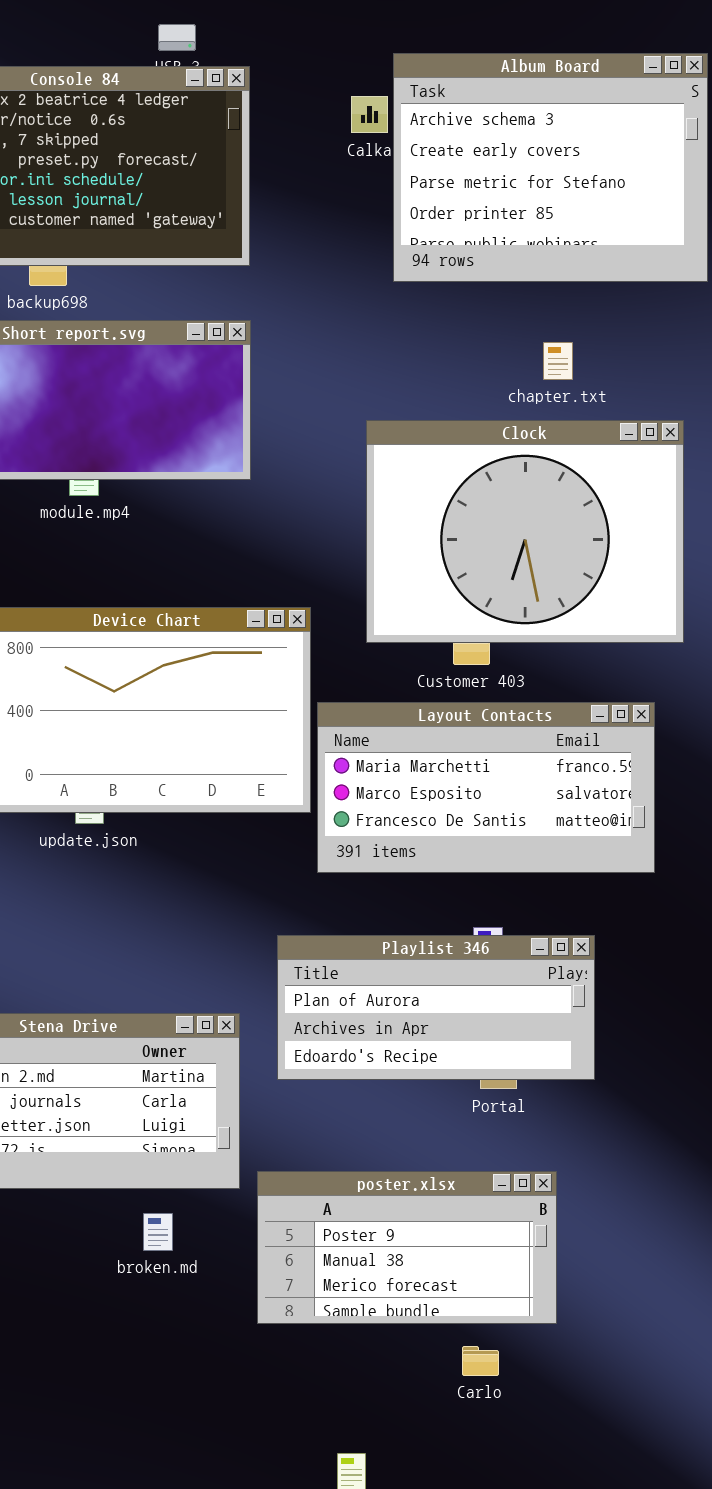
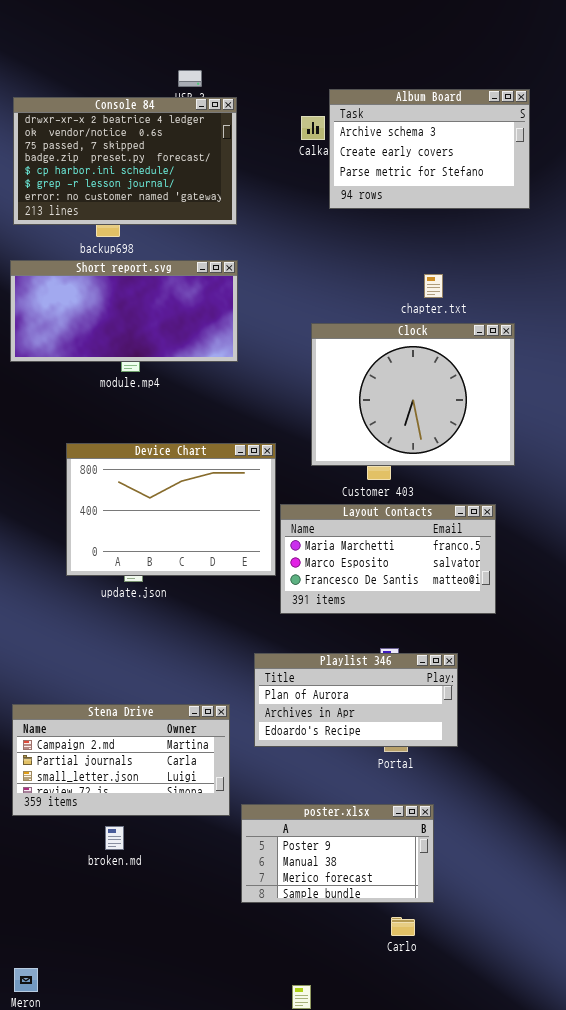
Album Board: [393,53,708,282] -> [329,89,530,209], resized
broken.md: [143,1213,173,1251] -> [105,826,124,850], moved
Carlo: [462,1346,499,1376] -> [391,917,415,936], moved

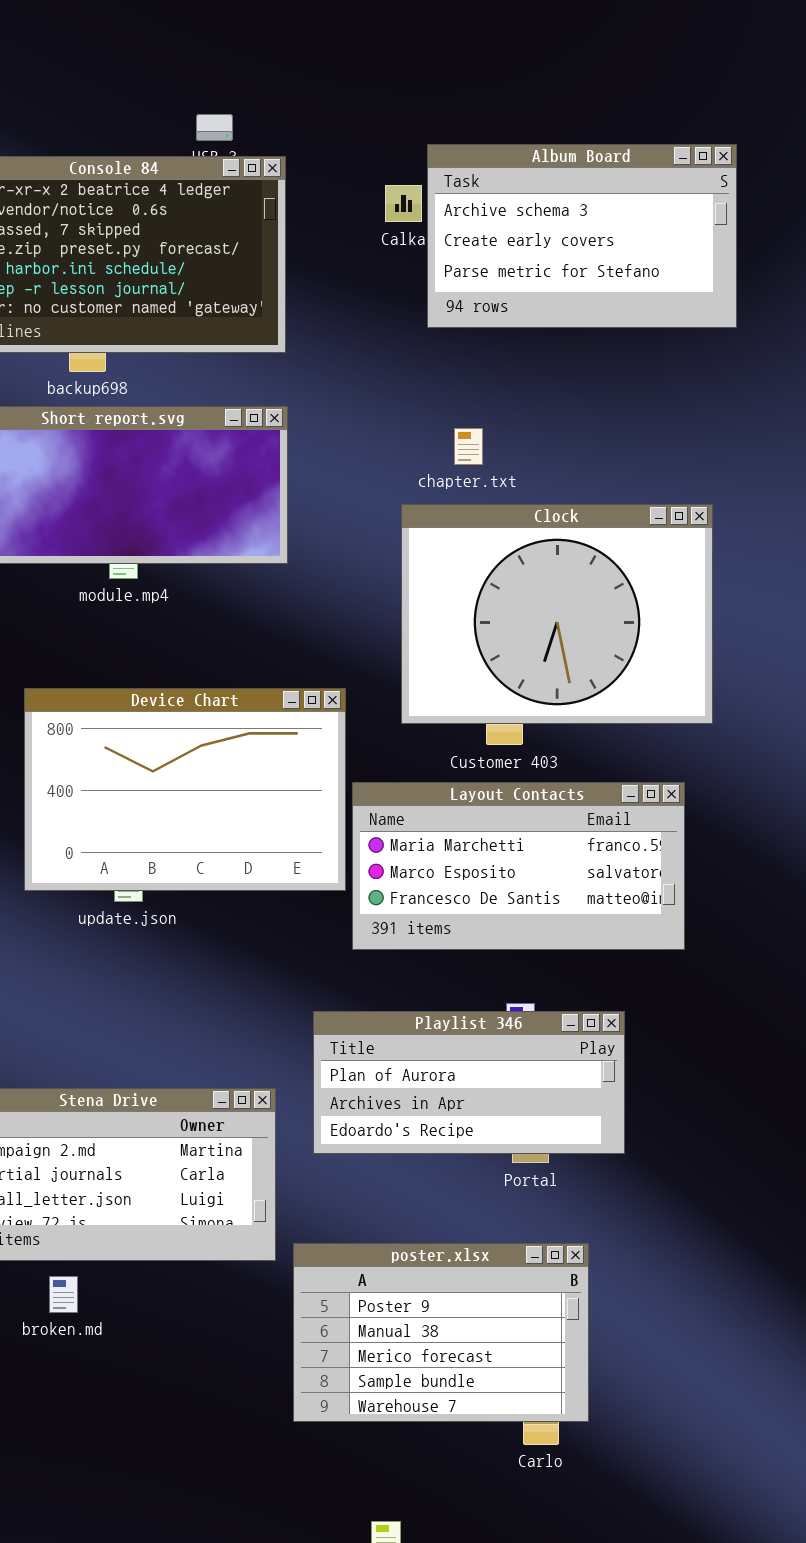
chapter.txt: [424,274,443,298] -> [454,428,483,465], moved
poster.xlsx: [241,804,434,903] -> [293,1243,589,1422], resized
broken.md: [105,826,124,850] -> [49,1276,78,1313], moved

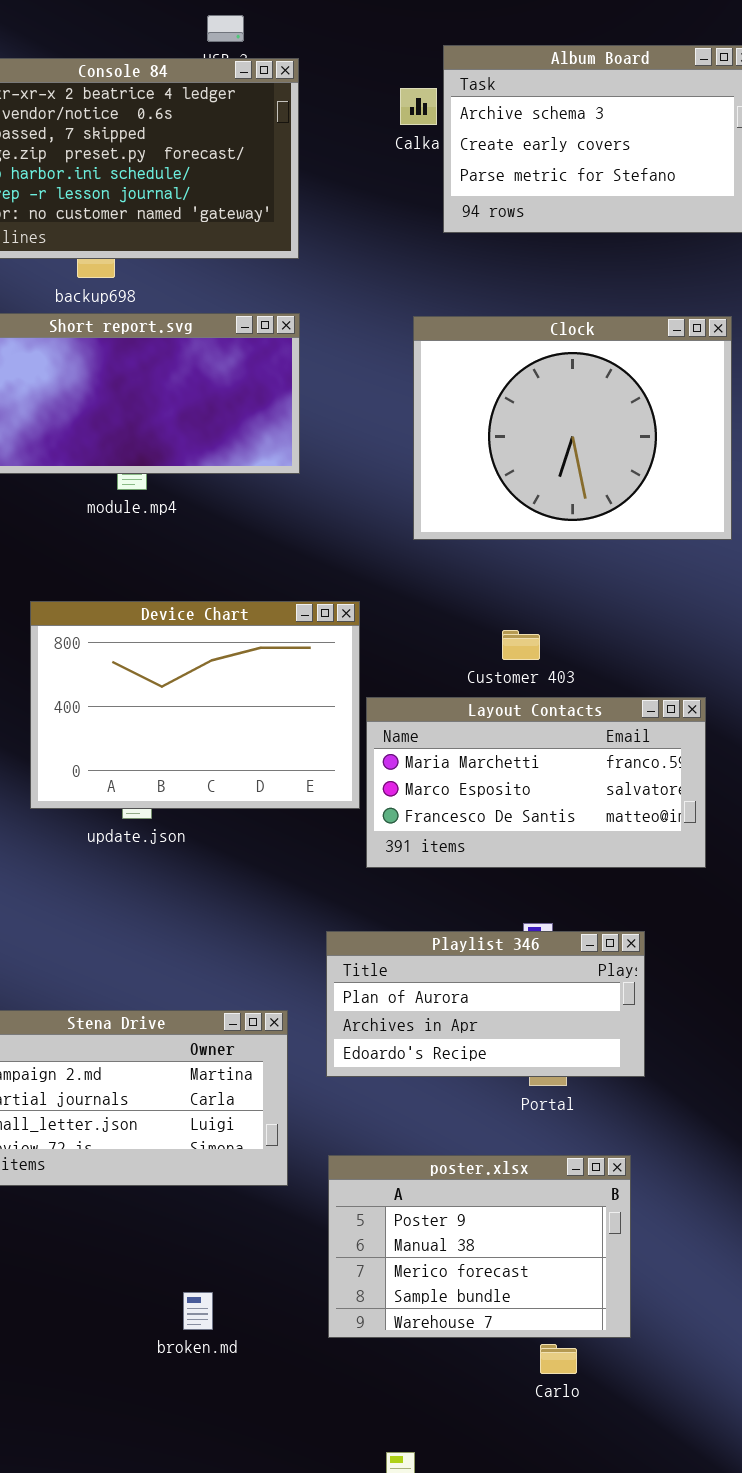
Clock: [401,504,713,724] -> [413,316,732,540], moved
poster.xlsx: [293,1243,589,1422] -> [328,1155,631,1338], moved
broken.md: [49,1276,78,1313] -> [183,1292,213,1330], moved

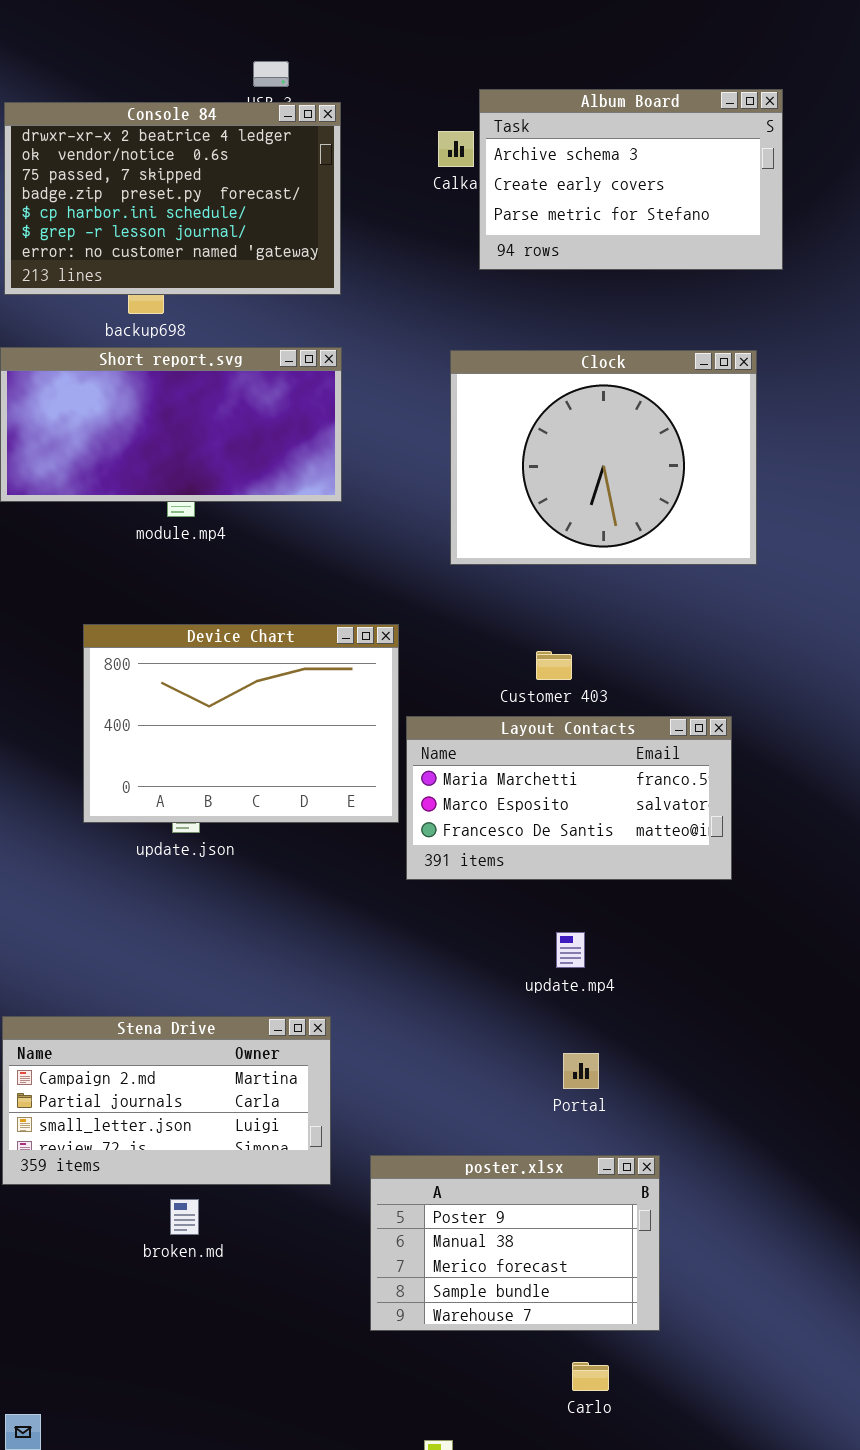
Playlist 346: [326,931,645,1077] -> none, closed
broken.md: [183,1292,213,1330] -> [170,1199,199,1235], moved
Carlo: [540,1344,577,1374] -> [572,1362,609,1391], moved

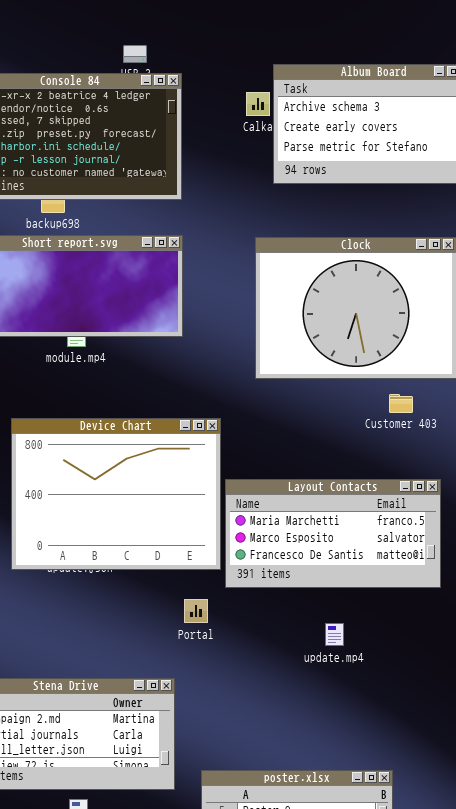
Device Chart: [83,624,399,823] -> [11,418,221,570], resized
Customer 403: [536,651,572,680] -> [389,394,413,413], moved
Portal: [563,1053,599,1089] -> [184,599,208,623], moved

